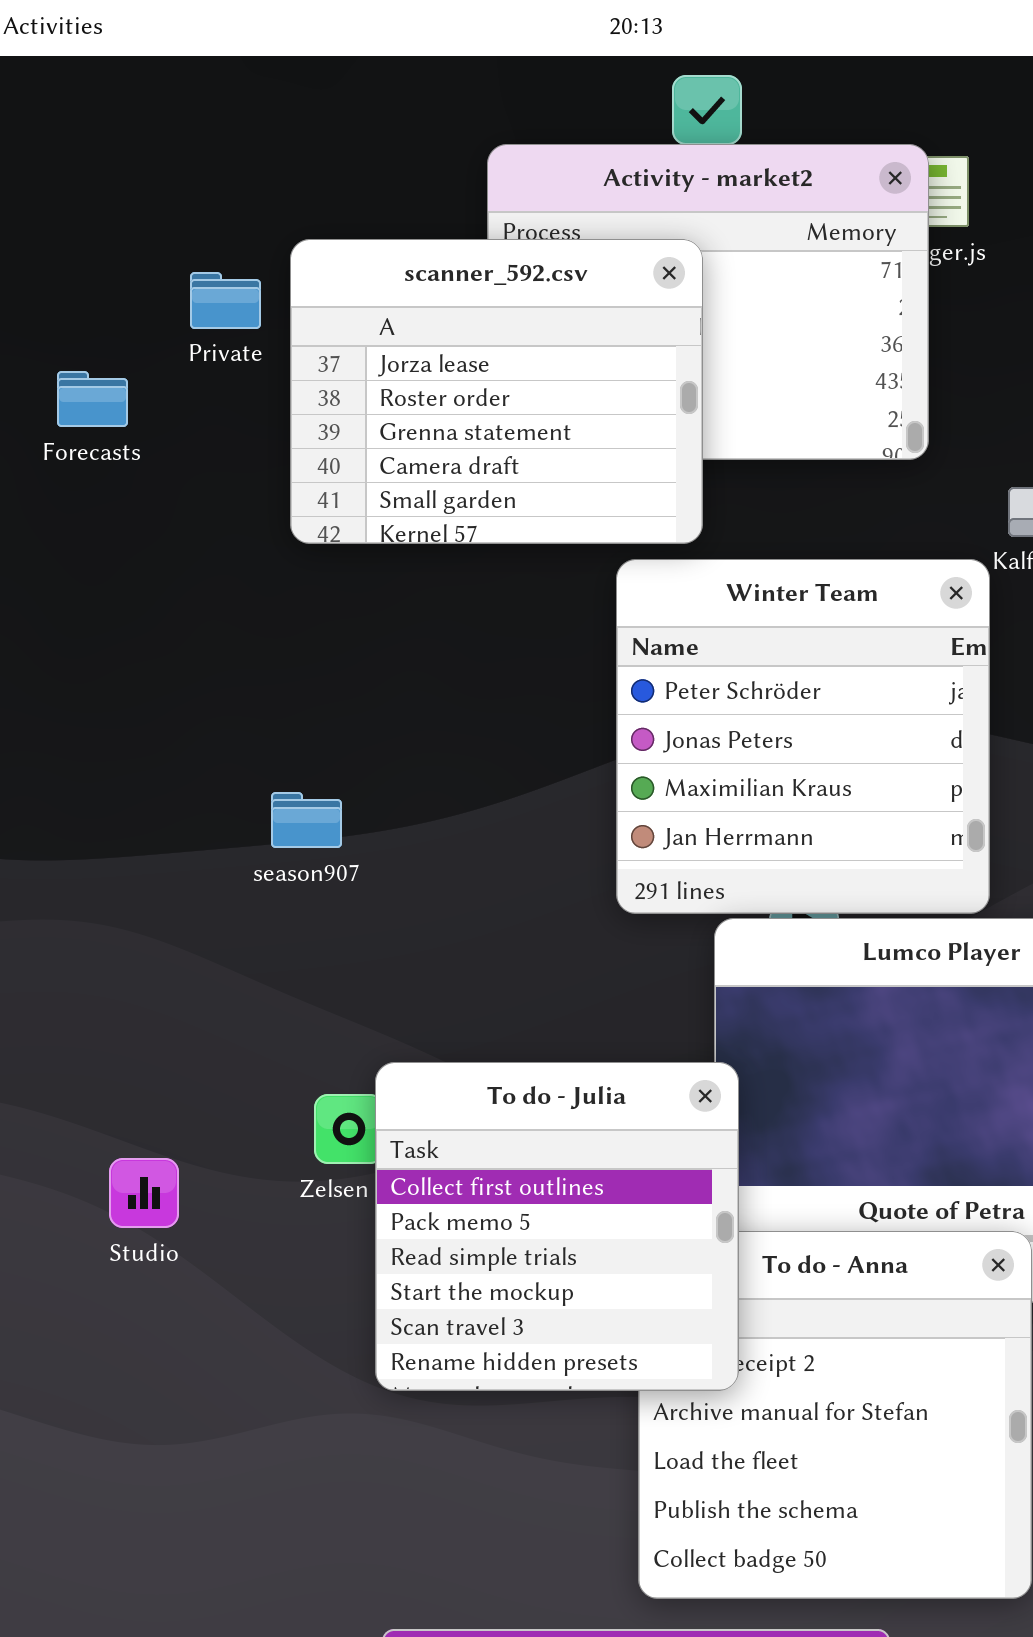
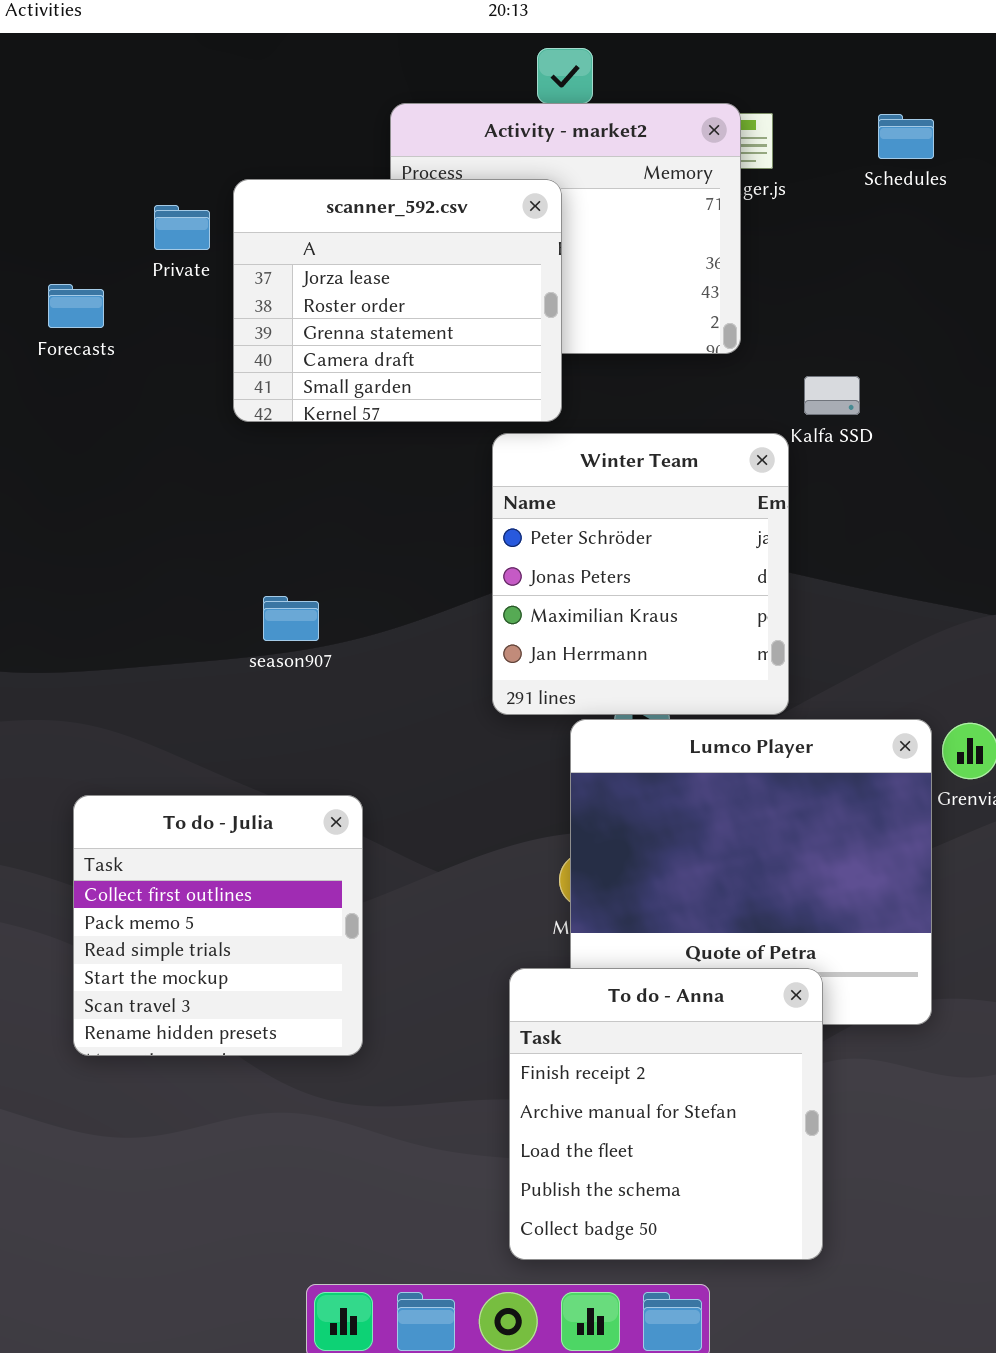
season907: [271,792,342,848] -> [263,596,319,641], moved
To do - Julia: [375,1062,739,1391] -> [73,795,363,1056], moved

